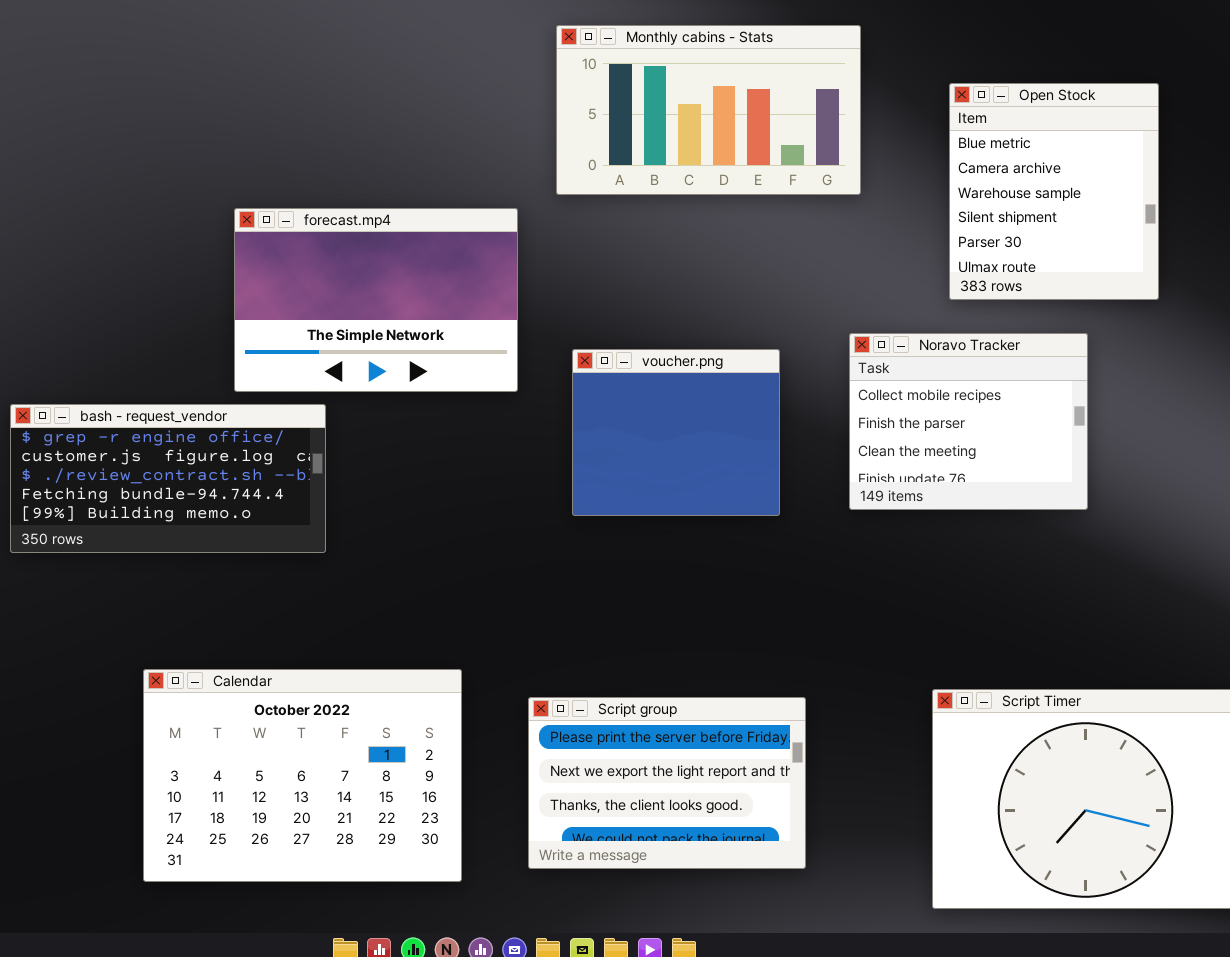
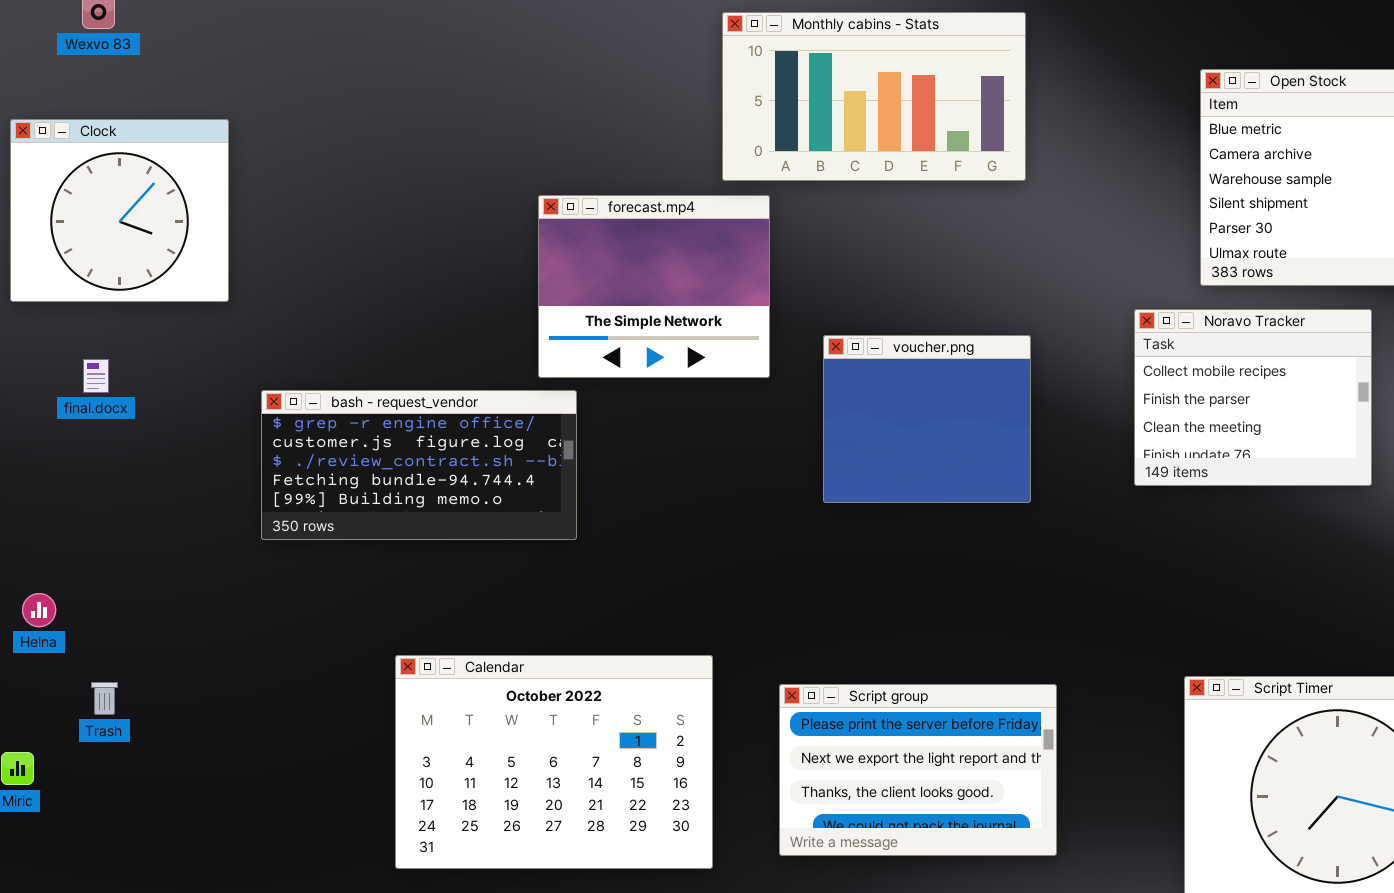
Monthly cabins - Stats: [556,25,861,195] -> [722,12,1026,181], moved
forecast.mp4: [234,208,518,392] -> [538,195,770,378], resized
Noravo Tracker: [849,333,1088,510] -> [1134,309,1372,486], moved

